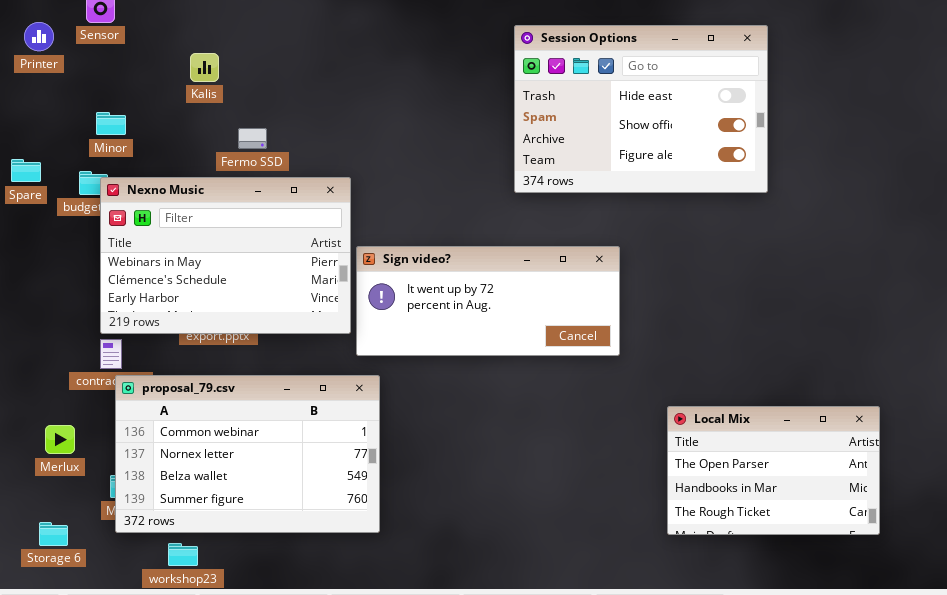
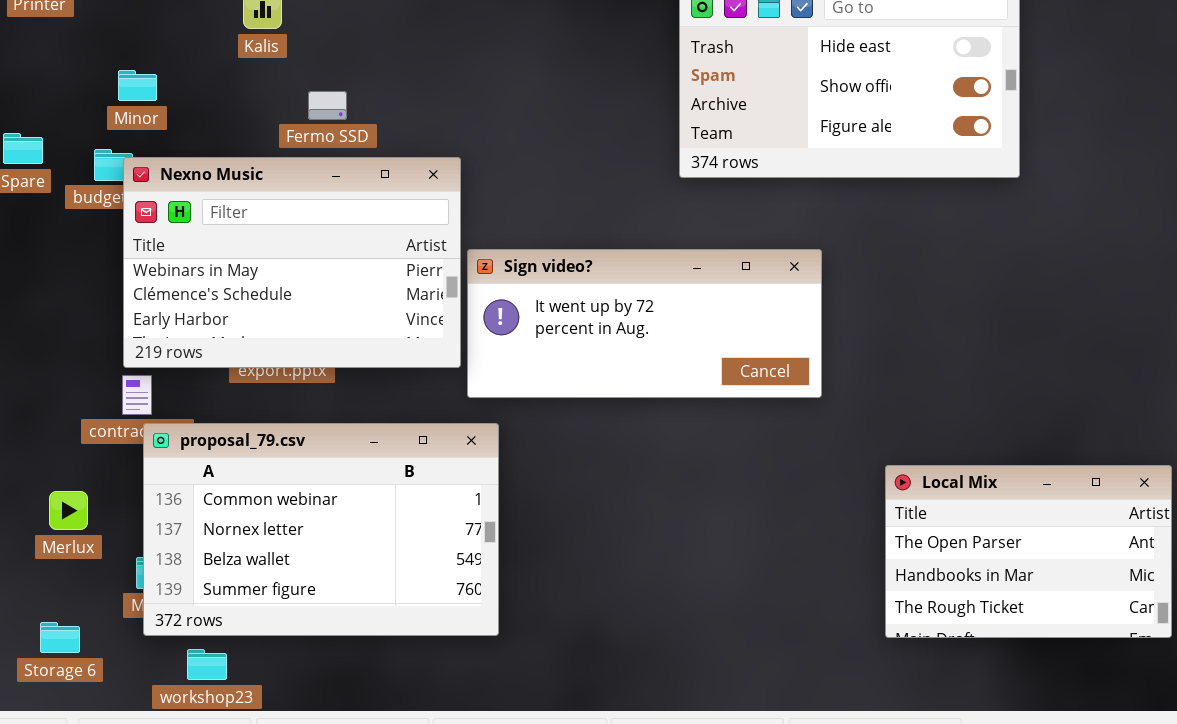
workshop23: [168,543,198,566] -> [187,649,227,680], moved

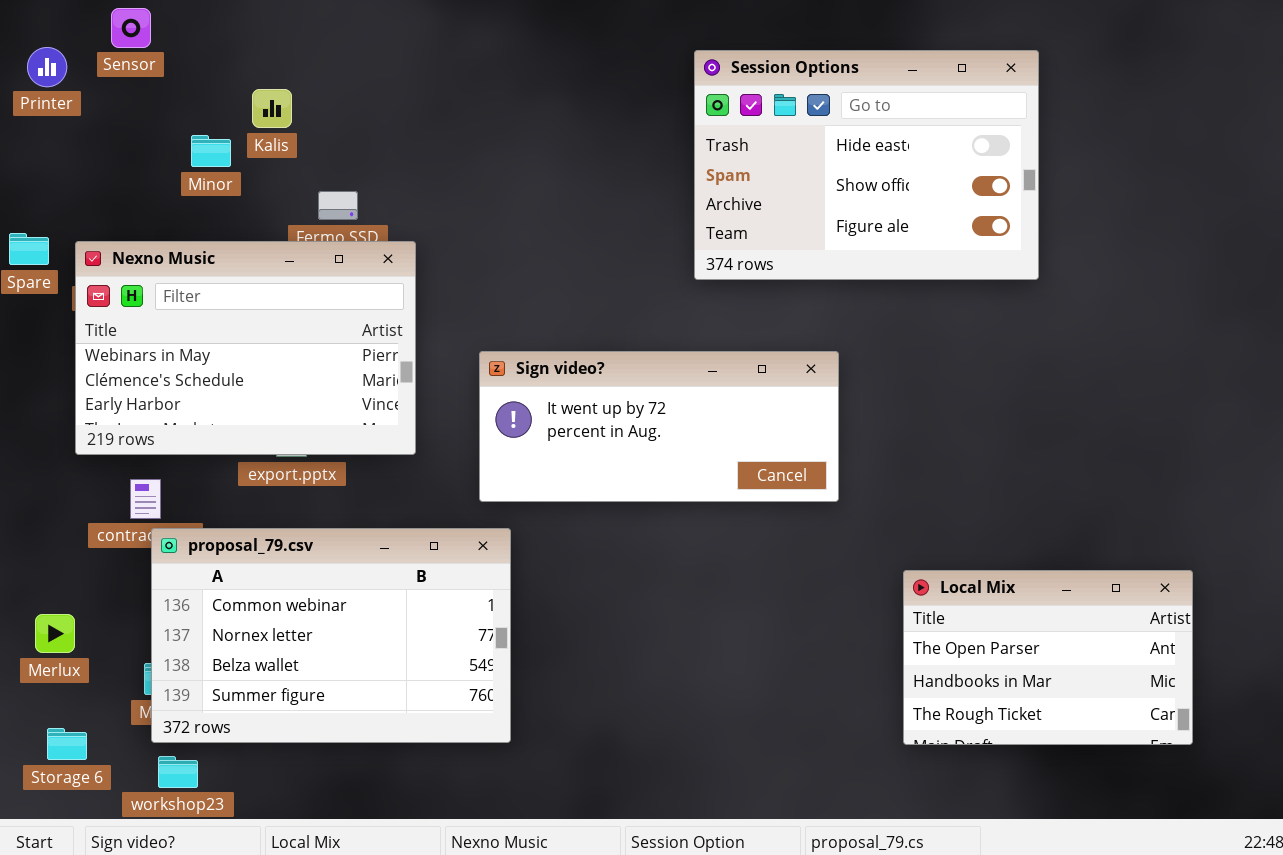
Minor: [118,70,157,101] -> [191,135,231,167], moved
Nexno Music: [123,157,461,368] -> [75,241,416,455], moved
Merlux: [49,491,88,530] -> [35,614,75,653], moved
workshop23: [187,649,227,680] -> [158,756,198,788], moved

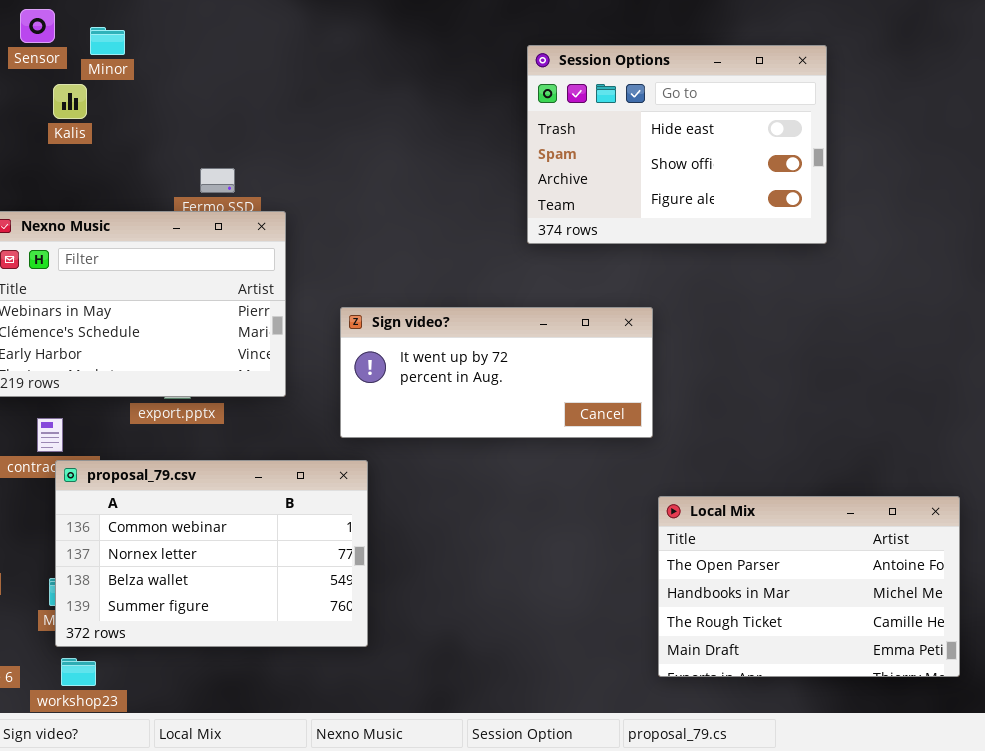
Kalis: [252,89,292,128] -> [53,84,87,119], moved
Minor: [191,135,231,167] -> [90,27,125,55], moved
Local Mix: [903,570,1193,745] -> [658,496,960,677], resized

